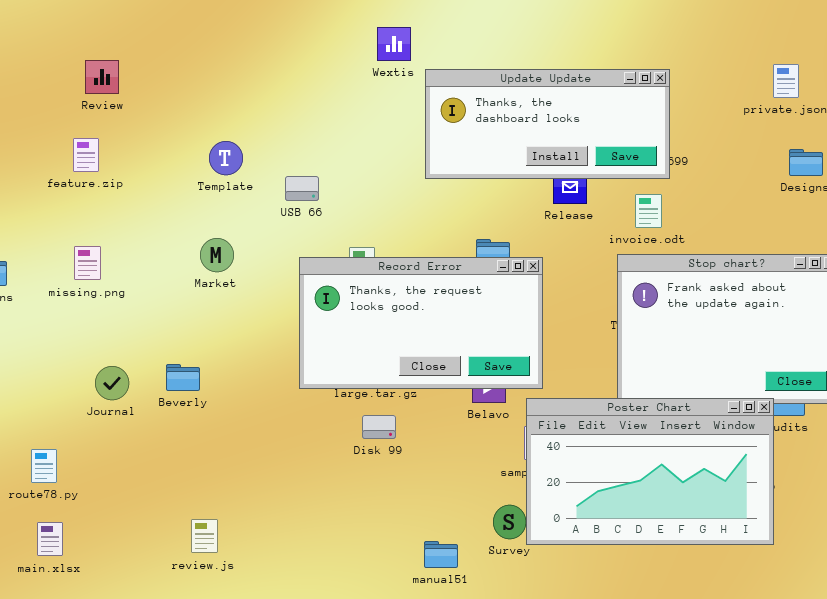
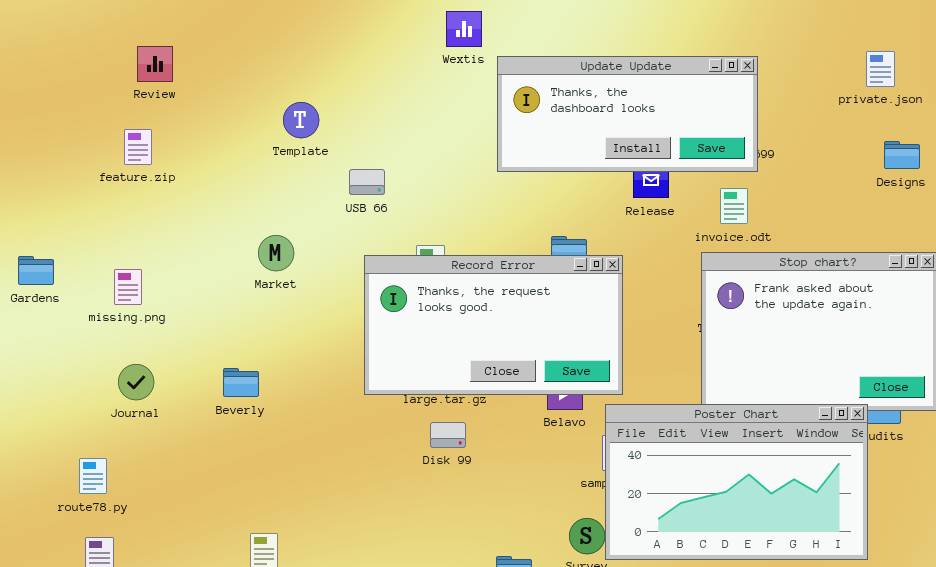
Template: [209,141,243,175] -> [283,102,319,138], moved
missing.png: [74,246,101,280] -> [114,269,142,305], moved
Journal: [95,366,129,400] -> [118,364,154,400], moved

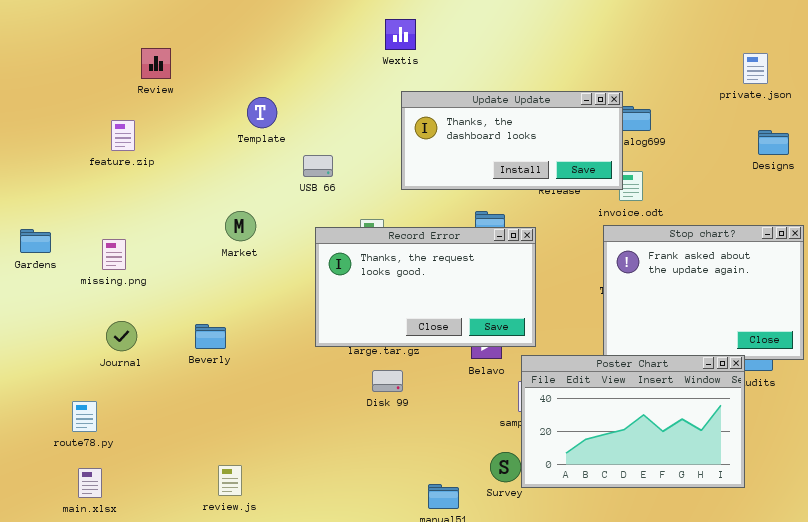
Review: [137,46,173,82] -> [141,48,171,79], moved
Update Update: [497,56,758,172] -> [401,91,623,190], moved

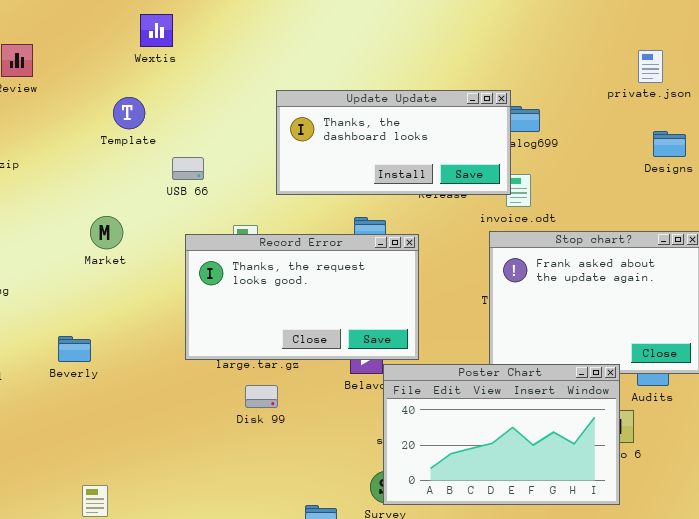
Wextis: [385,19,416,50] -> [140,14,173,47], moved
Poster Chart: [521,355,745,488] -> [383,364,620,505], moved

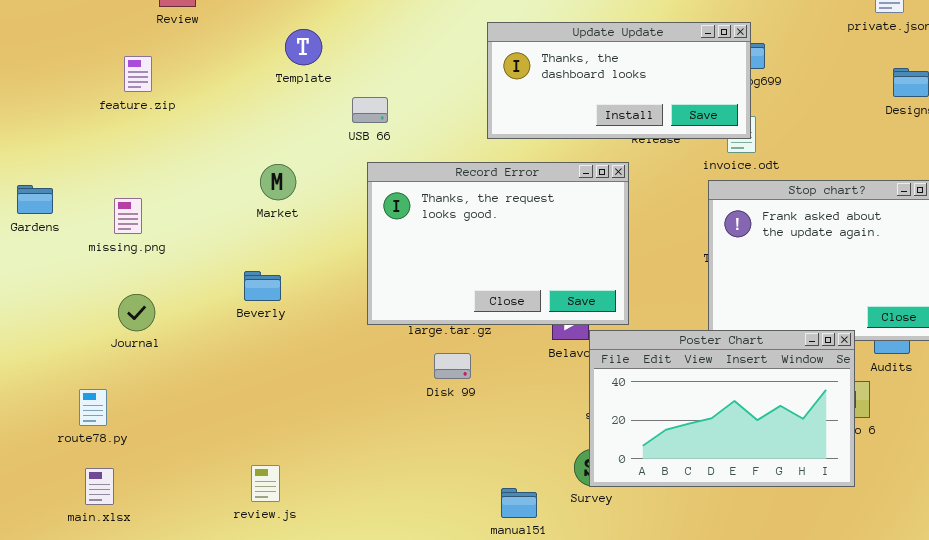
Update Update: [276,90,511,195] -> [487,22,751,139], moved
Record Error: [185,234,419,360] -> [367,162,629,325], resized
Beverly: [58,336,91,362] -> [244,271,281,301], moved

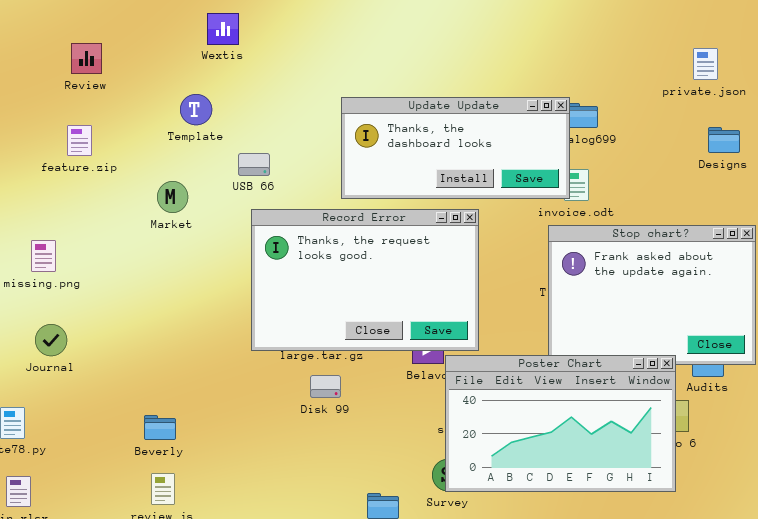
Update Update: [487,22,751,139] -> [341,97,570,199], moved
feature.zip: [124,56,152,92] -> [67,125,92,156], moved
Market: [260,164,296,200] -> [157,181,188,213], moved
Beverly: [244,271,281,301] -> [144,415,176,440], moved

